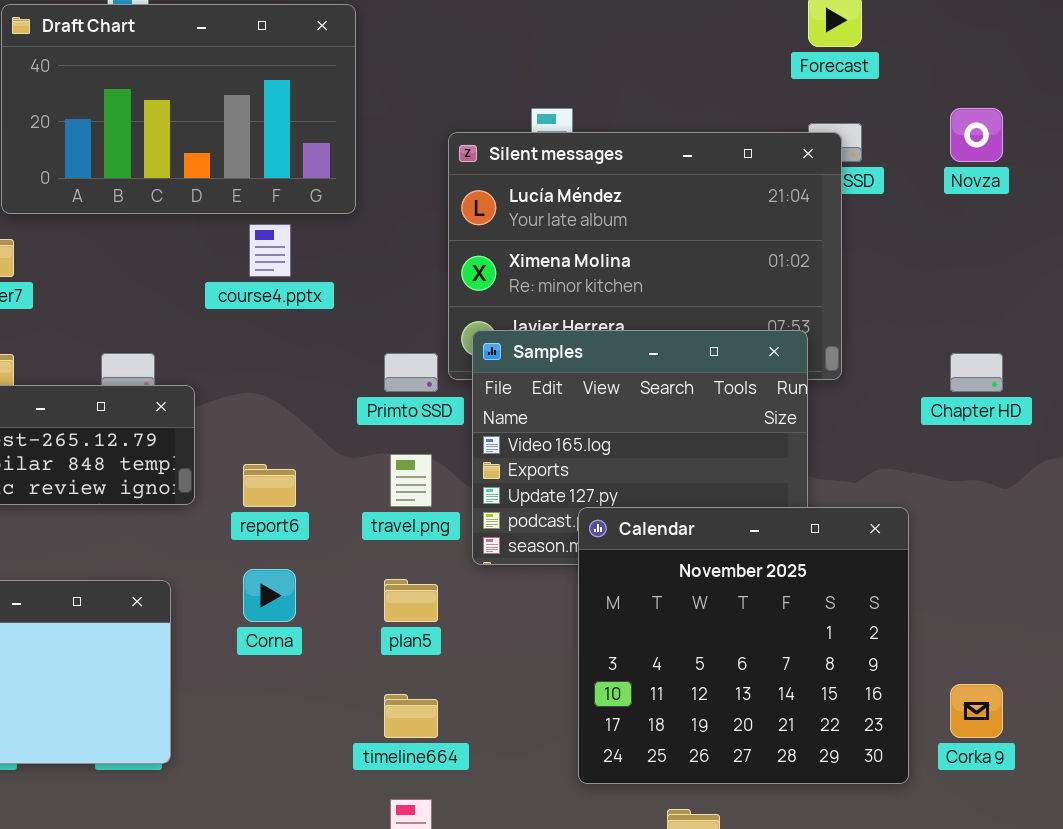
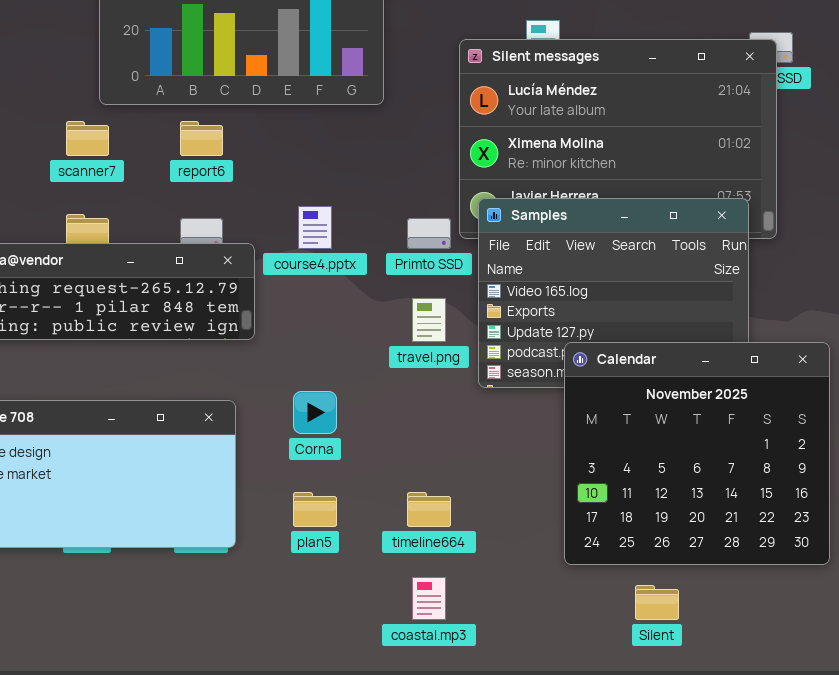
course4.pptx: [249,224,291,277] -> [298,206,332,249], moved
report6: [243,464,296,507] -> [180,121,223,156], moved
plan5: [384,579,438,622] -> [293,492,337,527], moved

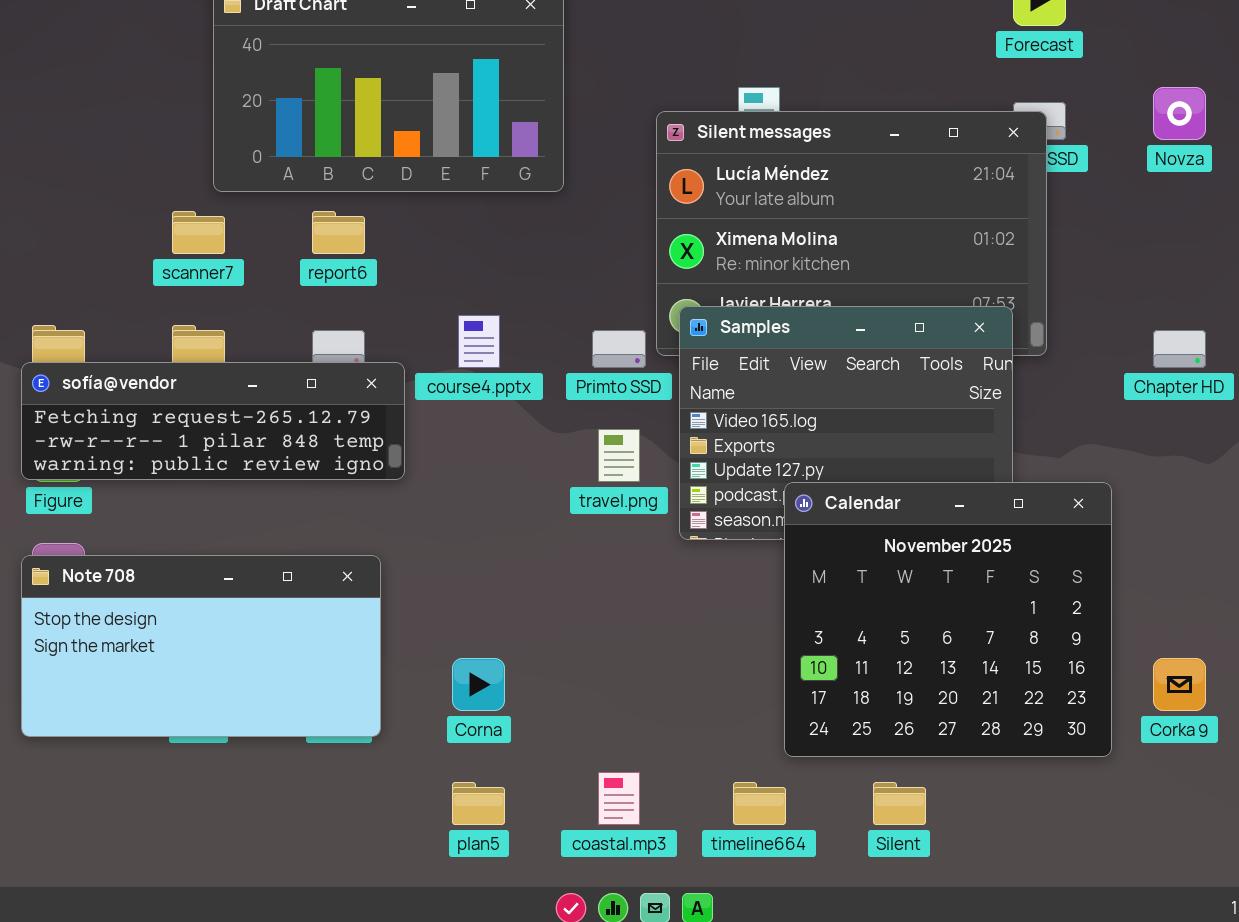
Corna: [293,391,337,434] -> [452,658,505,711], moved
plan5: [293,492,337,527] -> [452,782,505,825], moved
timeline664: [407,492,451,527] -> [733,782,786,825], moved

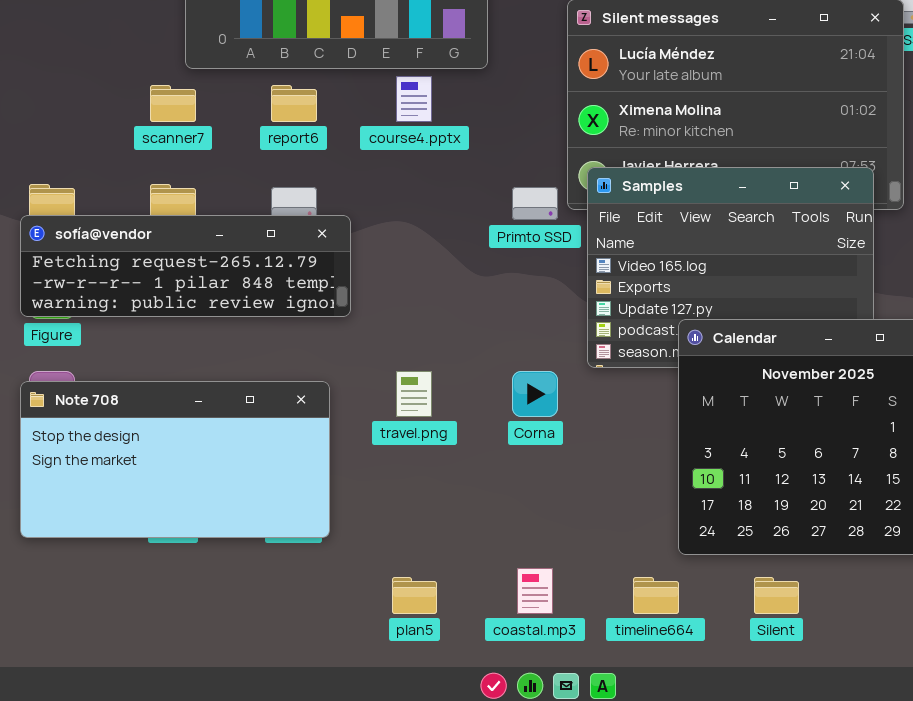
course4.pptx: [458,315,500,368] -> [396,76,432,122], moved
travel.png: [598,429,640,482] -> [396,371,432,417], moved
Corna: [452,658,505,711] -> [512,371,558,417], moved

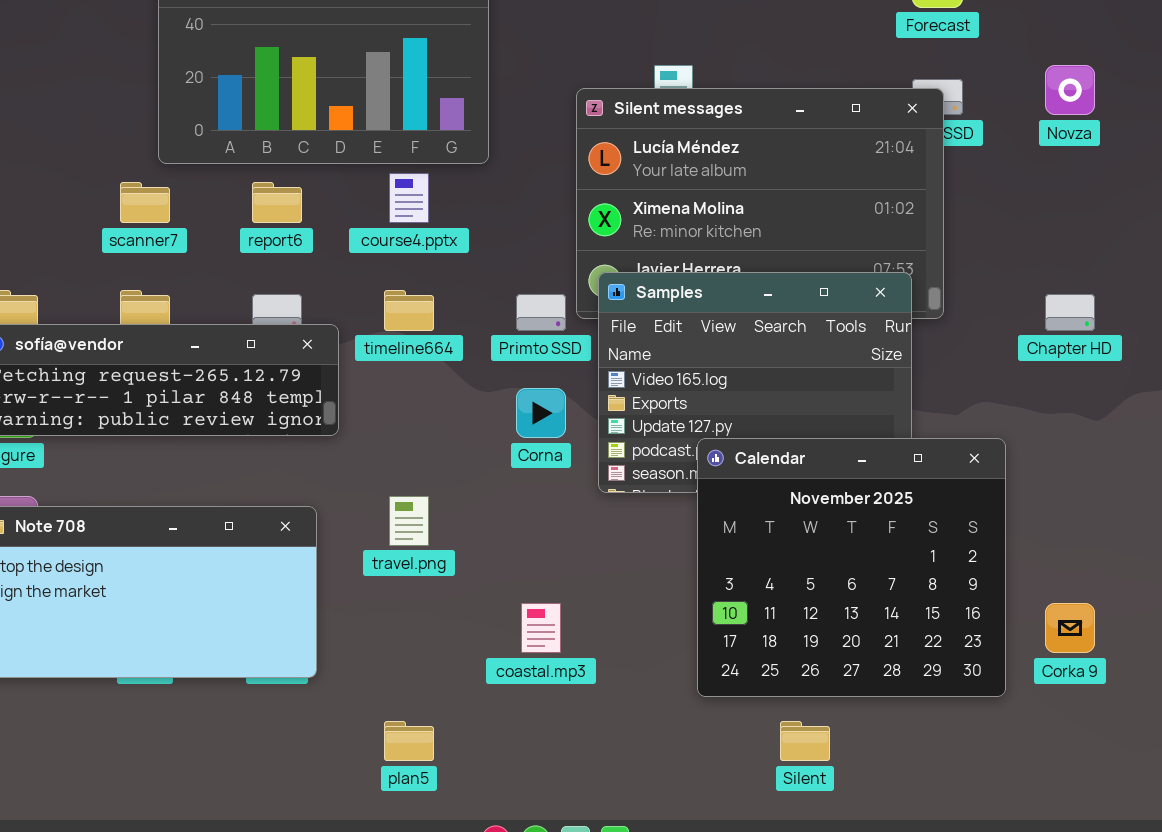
Corna: [512,371,558,417] -> [516,388,566,438], moved
coastal.mp3: [517,568,553,614] -> [521,603,561,653], moved
timeline664: [633,577,679,614] -> [384,290,434,331], moved

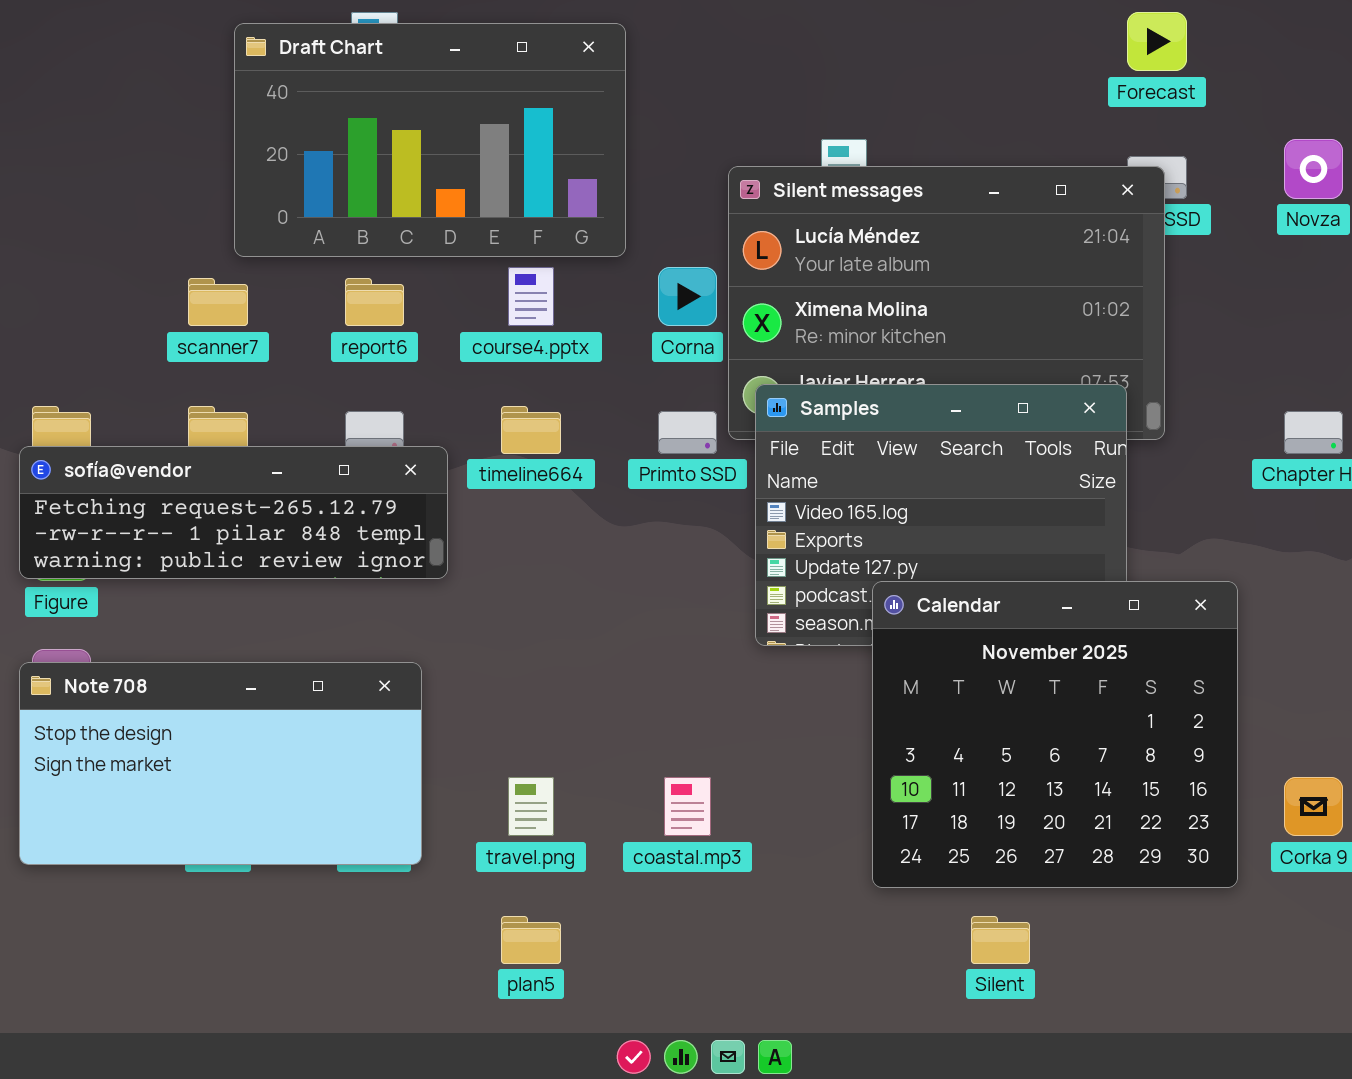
Corna: [516,388,566,438] -> [658,267,717,326], moved
travel.png: [389,496,429,546] -> [508,777,554,836], moved

